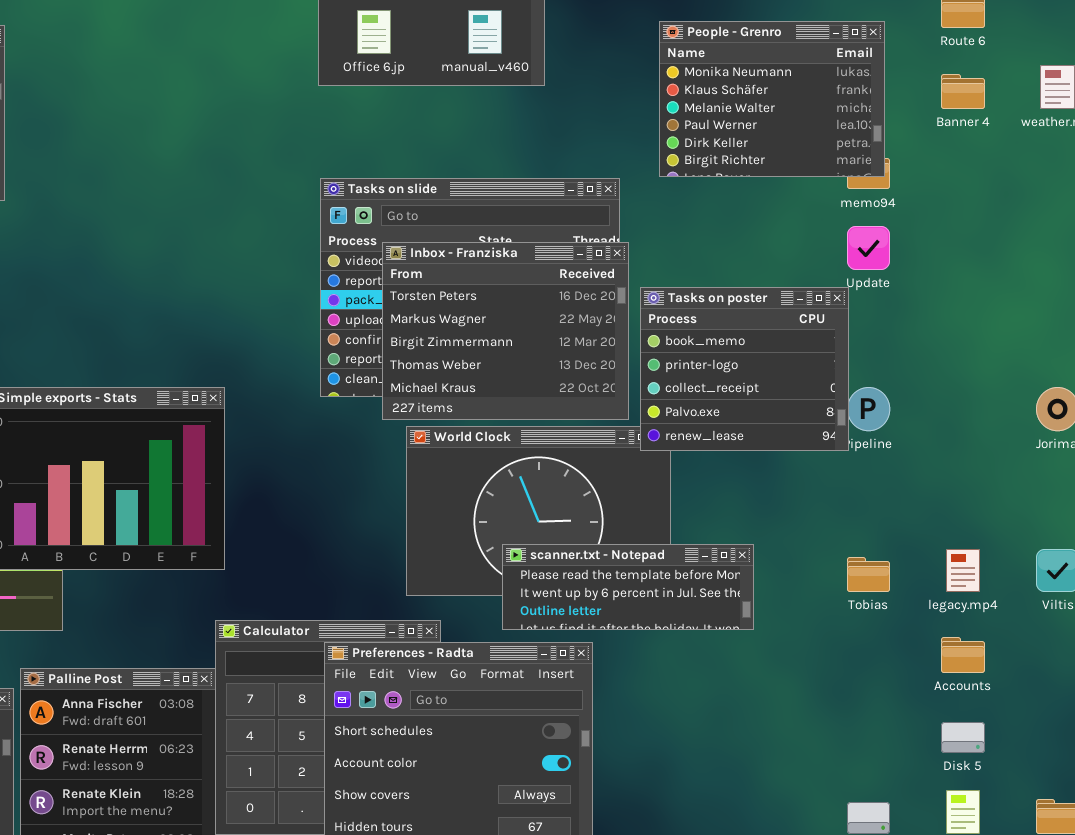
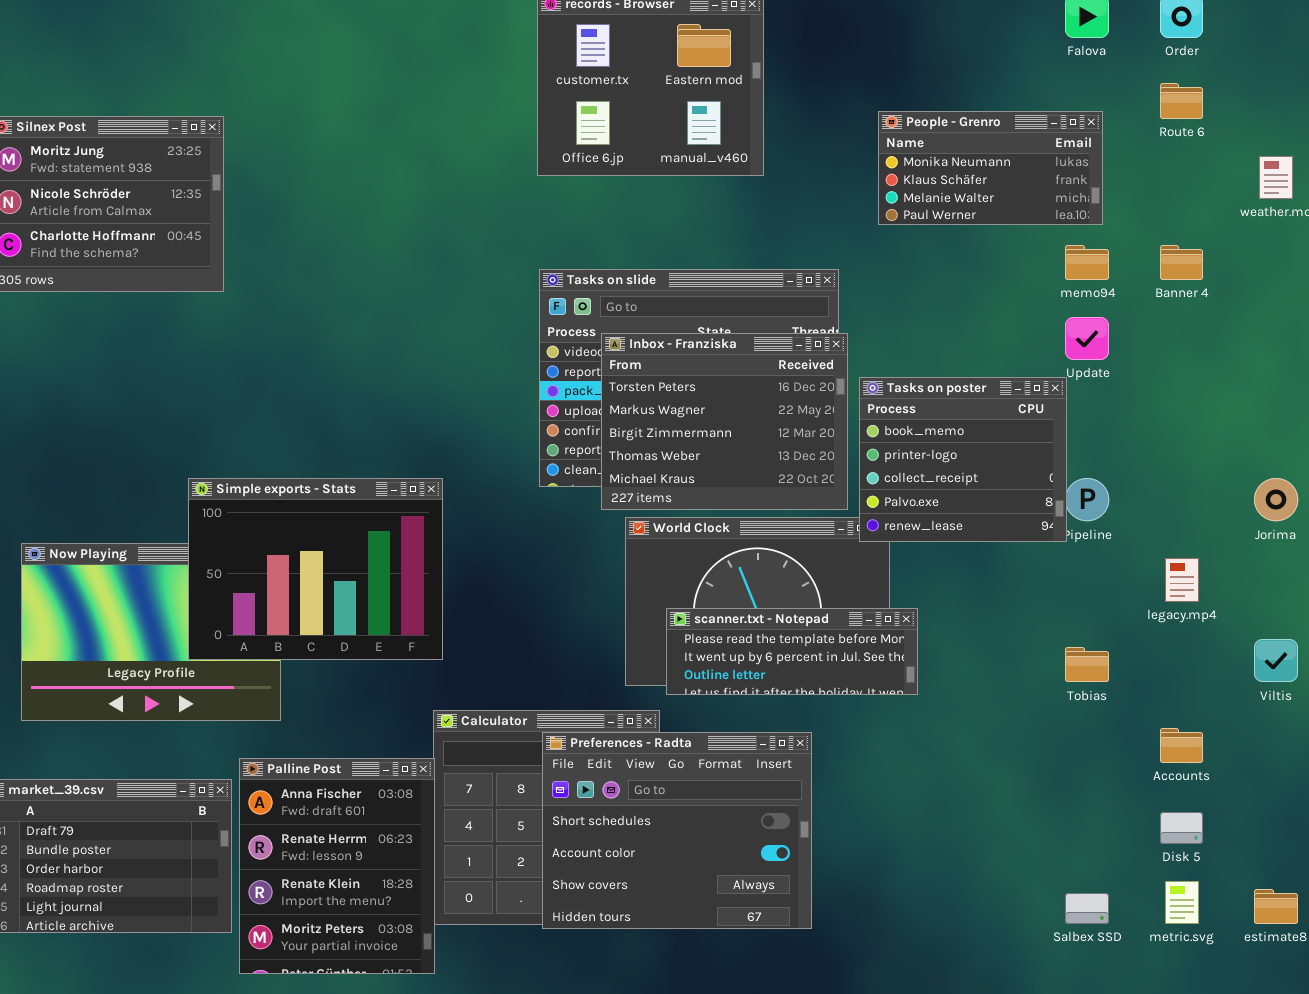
People - Grenro: [659,21,885,177] -> [878,111,1103,225], resized
Banner 4: [941,74,985,109] -> [1160,245,1203,280], moved
scanner.txt - Notepad: [502,544,754,630] -> [666,608,918,695], moved
legacy.mp4: [946,549,980,592] -> [1165,558,1199,602], moved

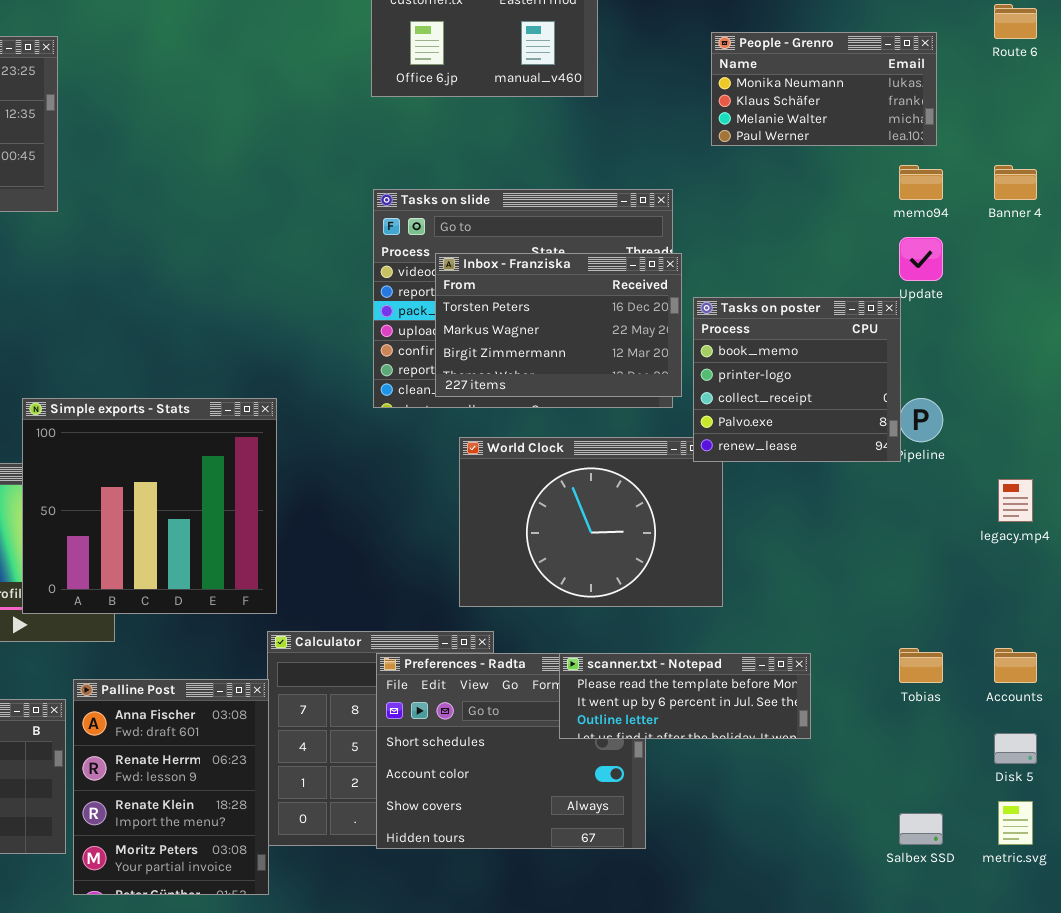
Inbox - Franziska: [601,333,848,510] -> [435,253,682,397], resized
Simple exports - Stats: [188,478,443,660] -> [22,398,277,614], resized
scanner.txt - Notepad: [666,608,918,695] -> [559,653,811,739], moved
Tobias: [1065,647,1109,682] -> [899,648,943,683], moved

